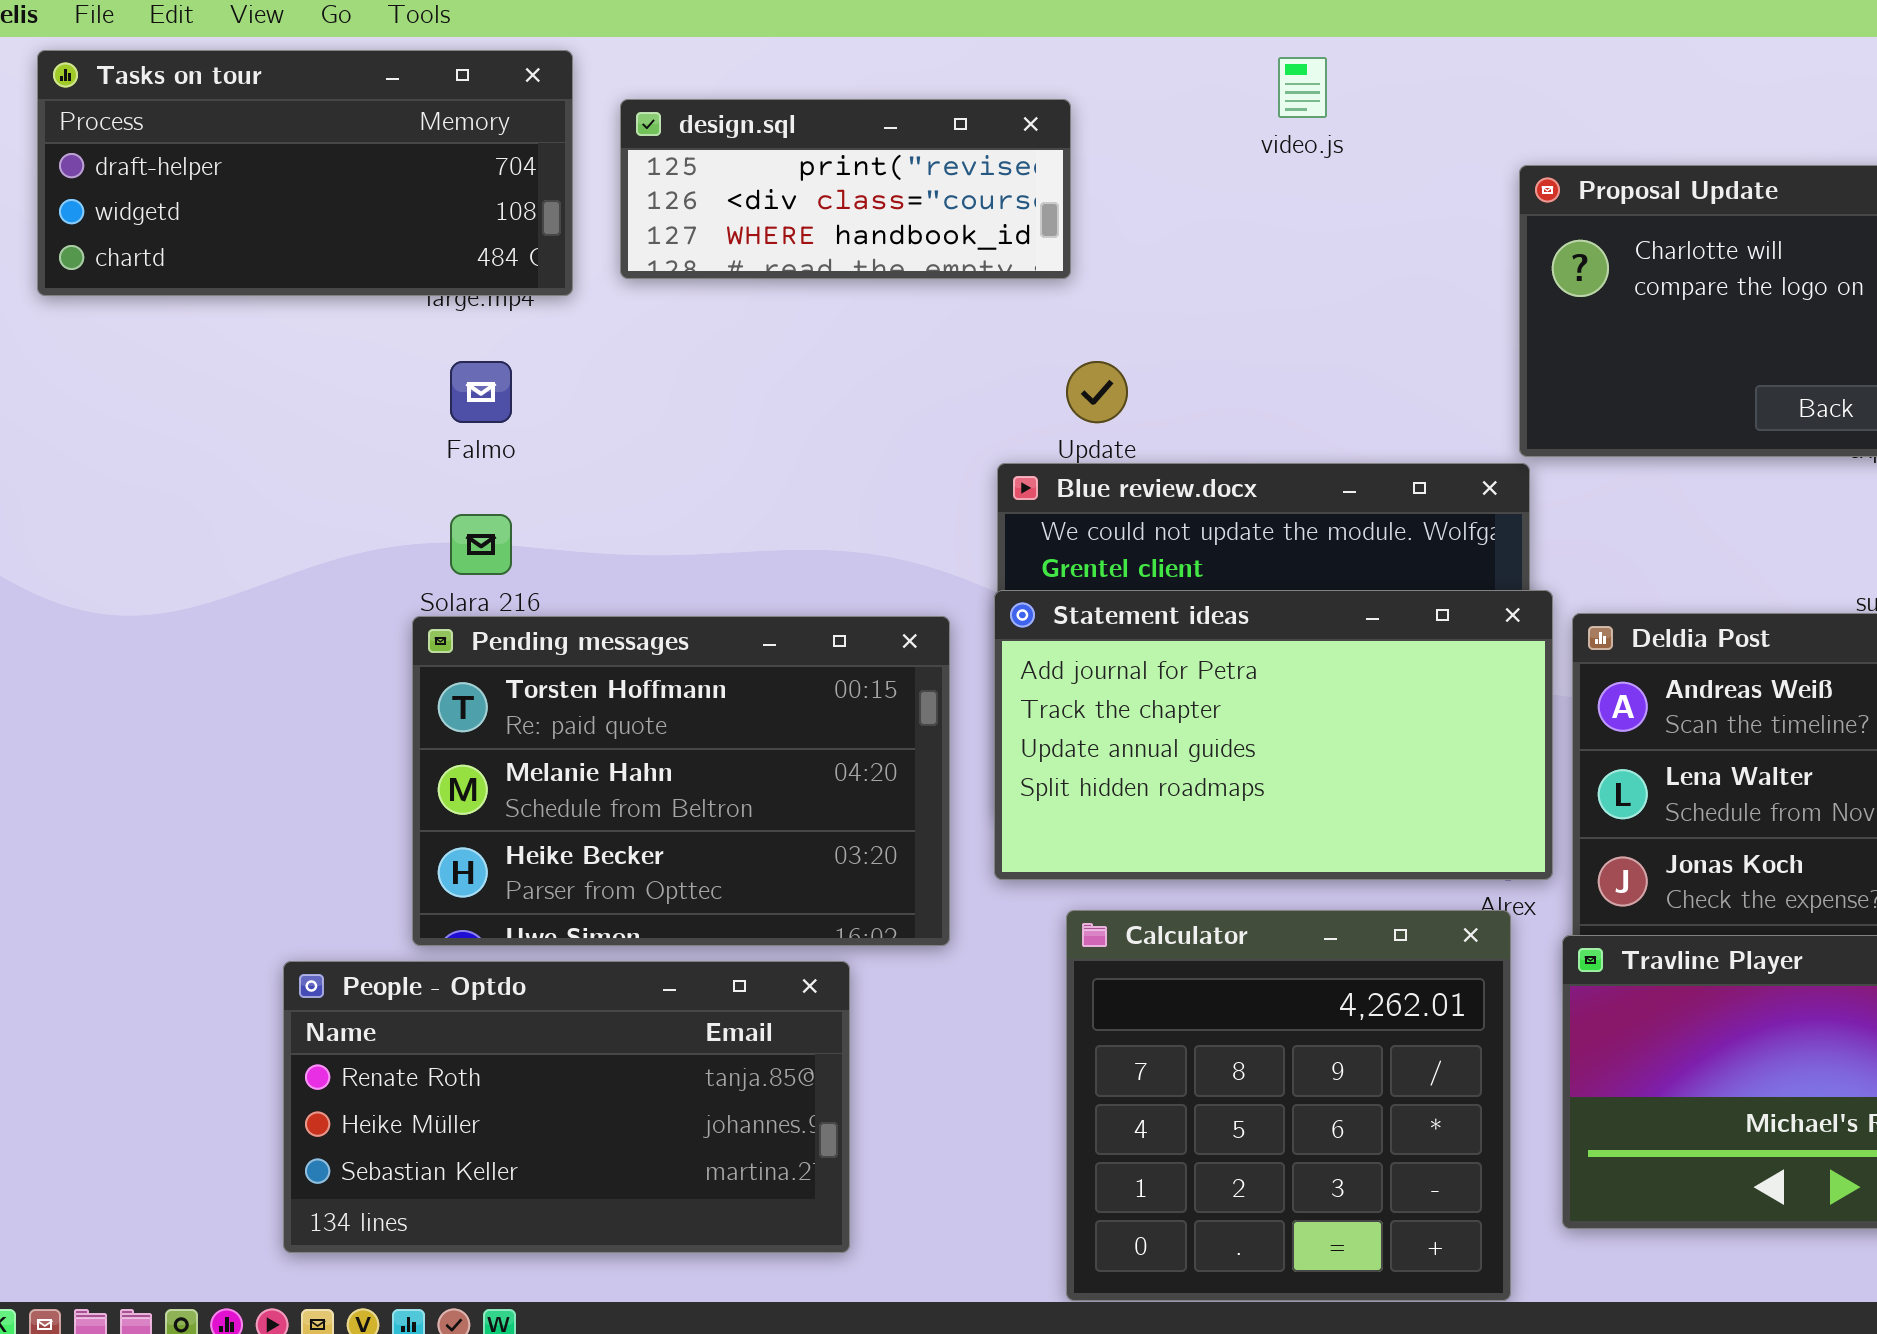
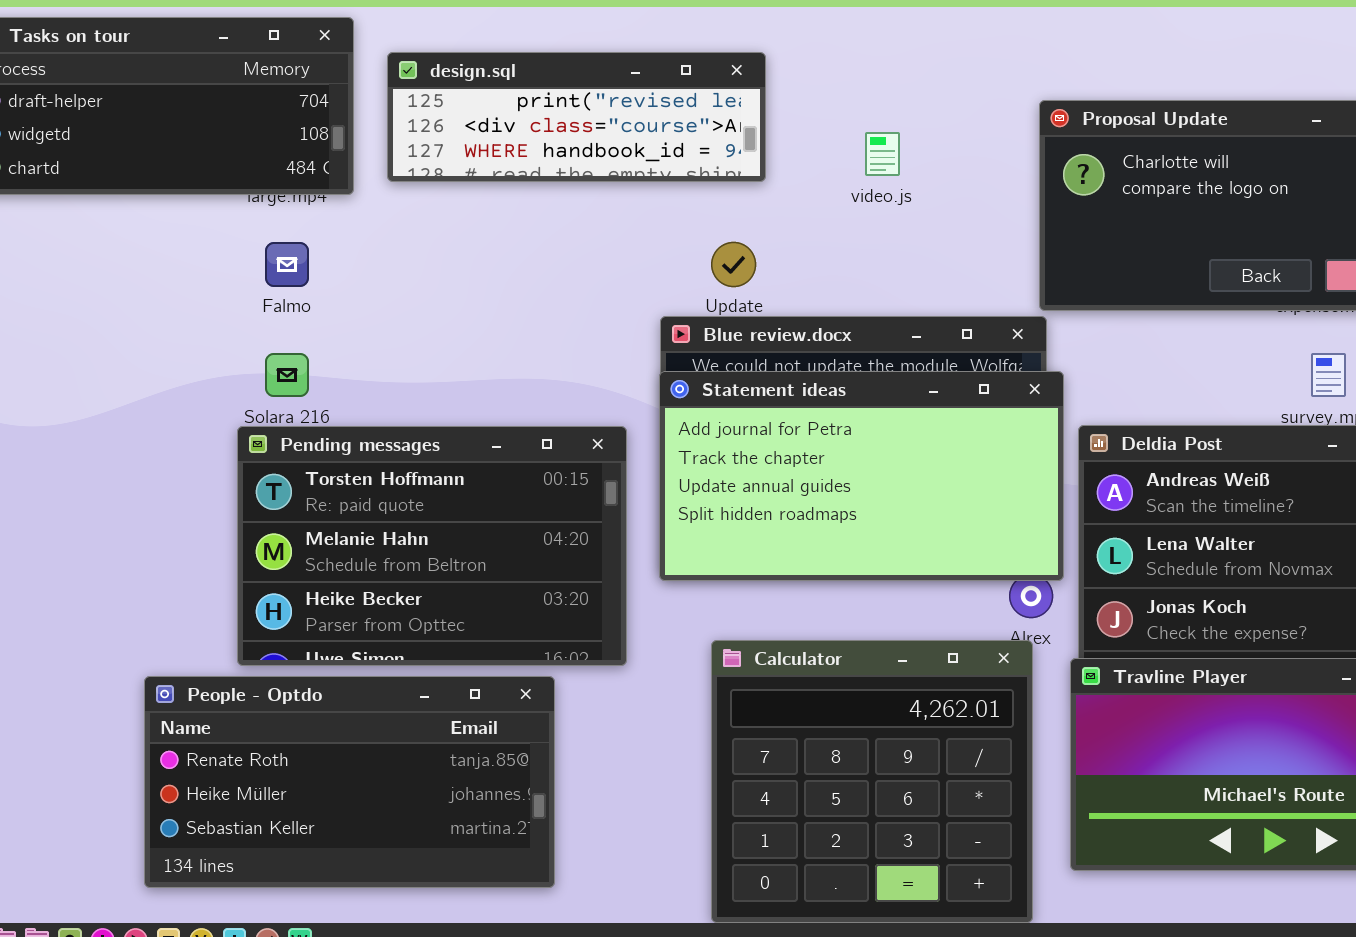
video.js: [1278,57,1327,118] -> [865,132,900,176], moved
design.sql: [620,99,1071,279] -> [387,52,766,182], resized
Statement ideas: [994,590,1553,880] -> [659,371,1064,581], moved

